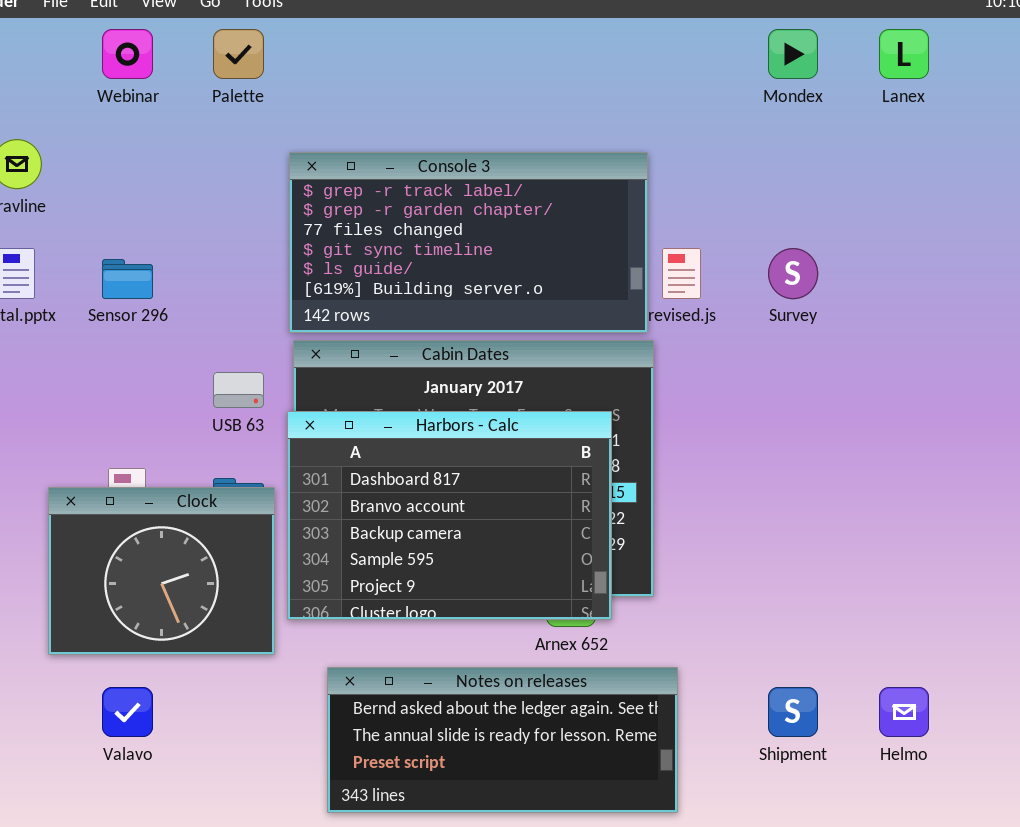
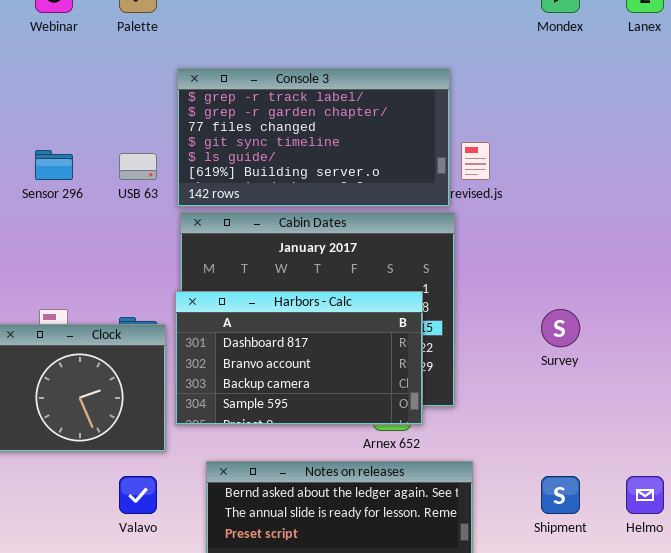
Survey: [768,248,818,299] -> [541,309,580,347], moved
USB 63: [213,372,264,408] -> [119,153,157,180], moved
Harbors - Calc: [287,411,612,620] -> [175,291,423,425], resized
Valavo: [102,687,153,737] -> [119,476,157,514], moved

